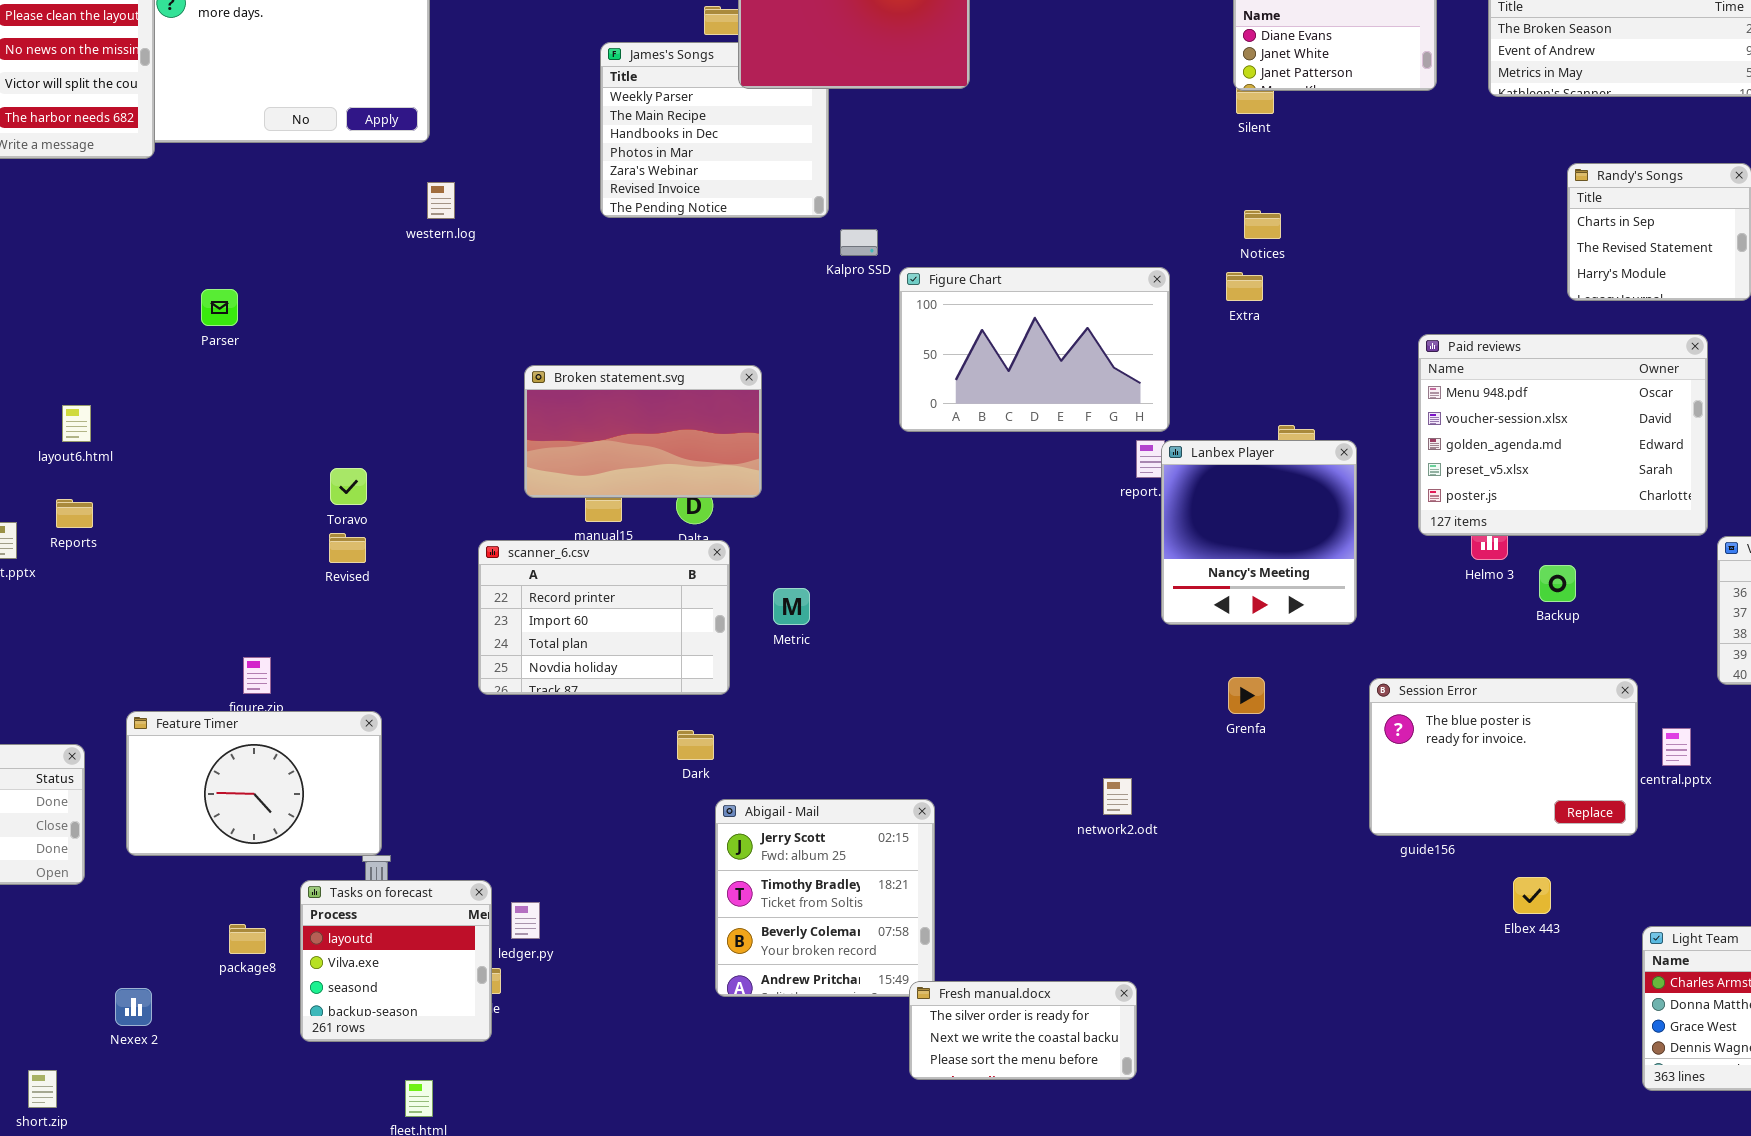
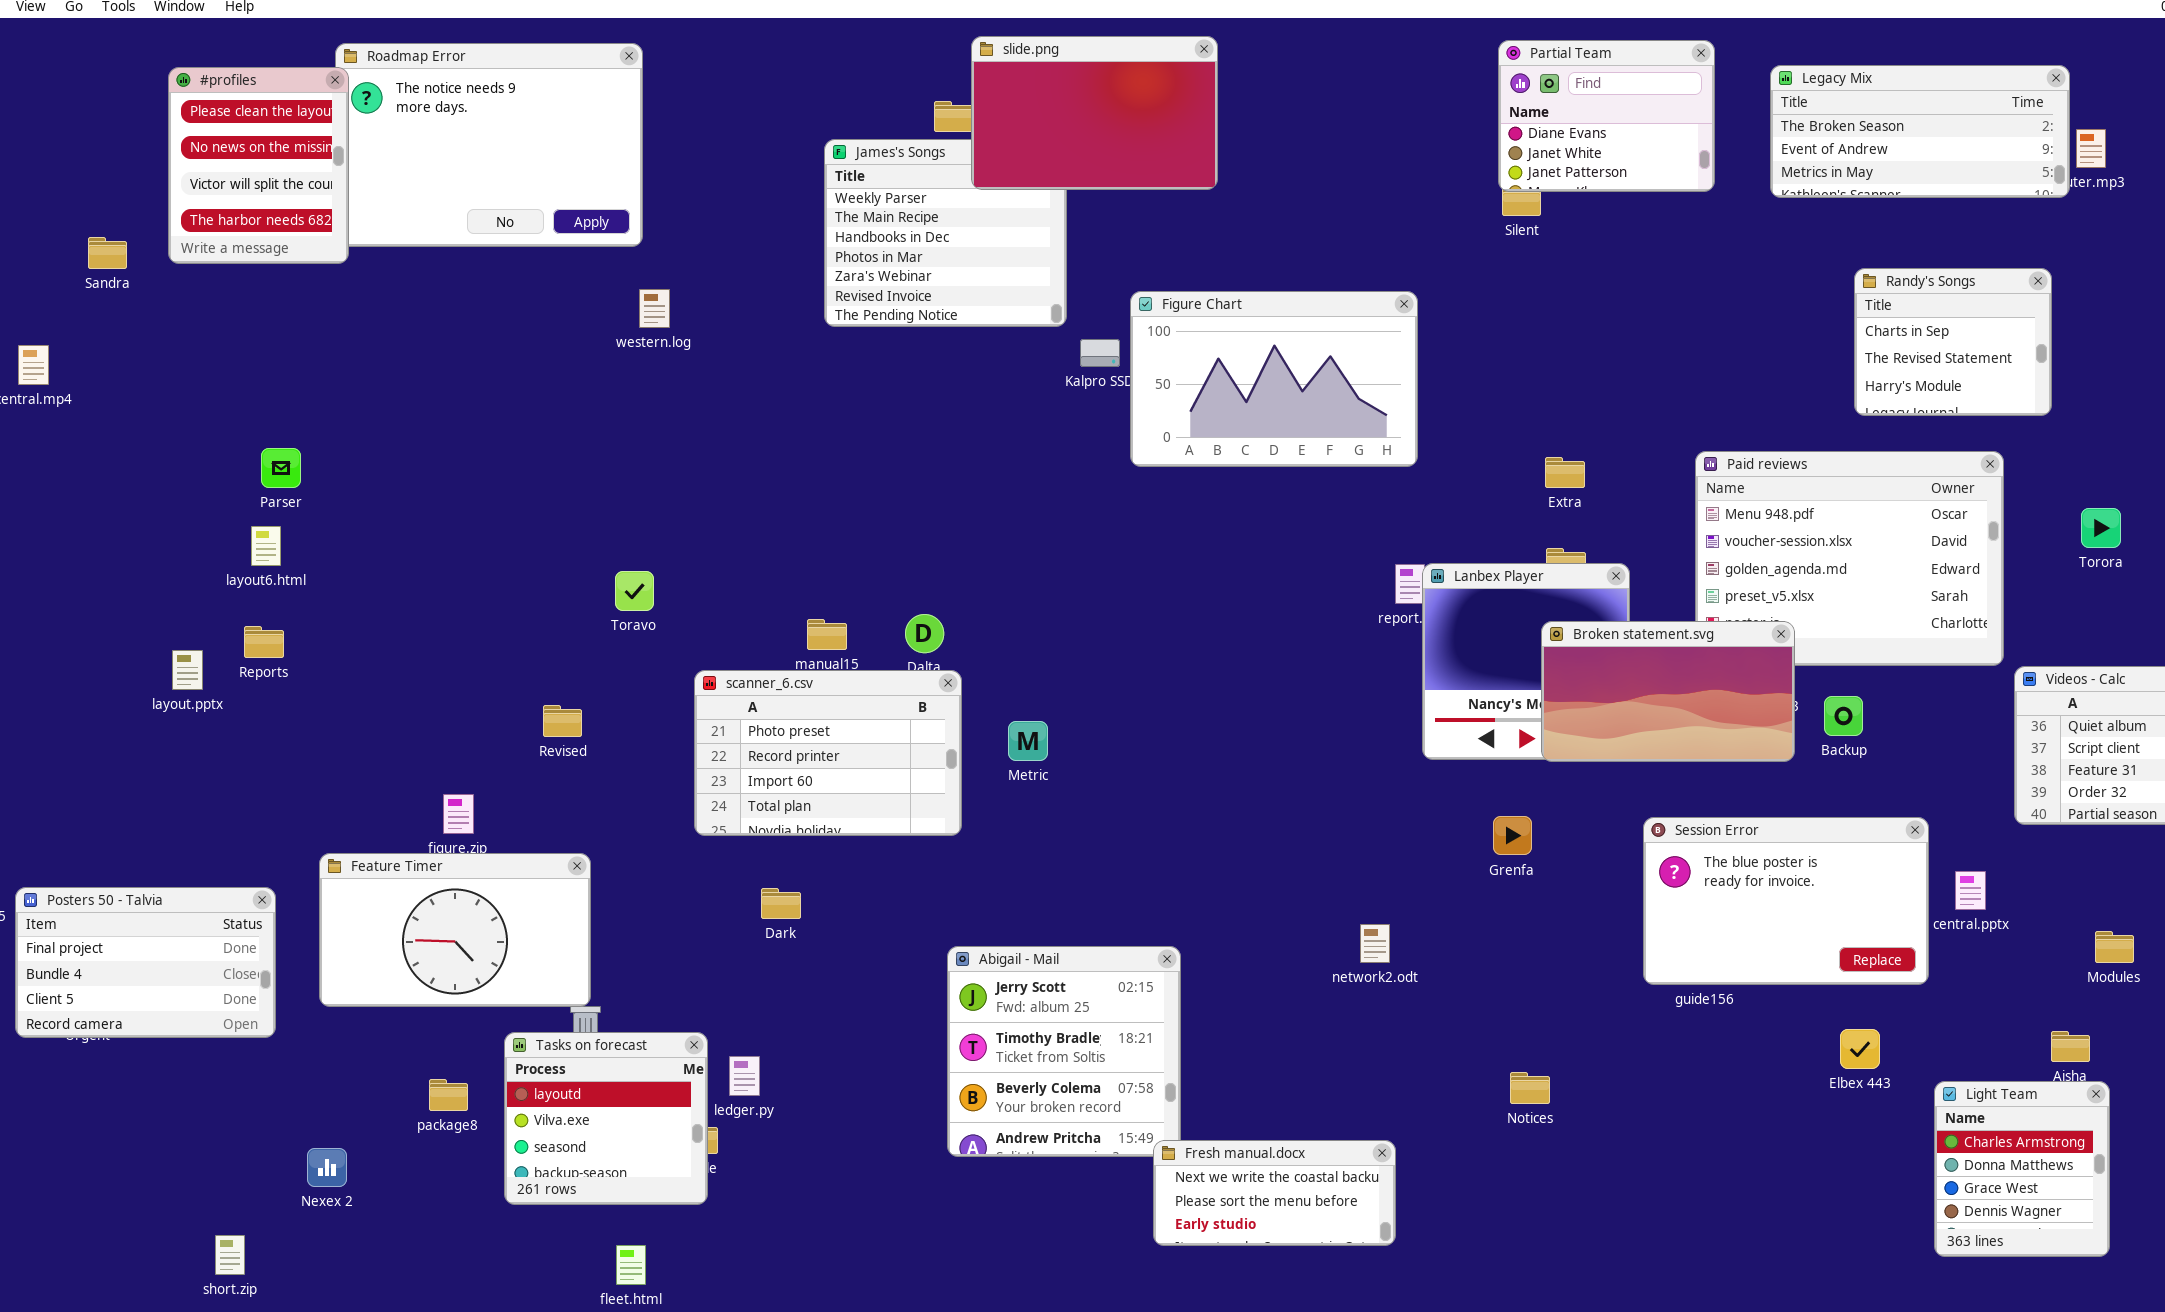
Notices: [1244,210,1281,239] -> [1510,1072,1550,1104], moved
Figure Chart: [899,267,1170,432] -> [1130,291,1418,467], moved
Extra: [1226,272,1263,301] -> [1545,457,1585,488], moved
Parser: [201,289,238,326] -> [261,448,301,488], moved
Broken statement.svg: [524,365,762,498] -> [1541,621,1795,762], moved
Toravo: [330,468,367,505] -> [615,571,654,611], moved
Revised: [329,533,366,563] -> [543,705,582,737], moved
scanner_6.csv: [478,540,730,695] -> [694,670,962,836], scrolled up 1 row
Dark: [677,730,714,760] -> [761,888,801,919], moved
Elbex 443: [1513,877,1551,914] -> [1840,1029,1880,1069], moved
Fresh manual.docx: [909,981,1137,1080] -> [1153,1140,1396,1246], scrolled down 1 row

